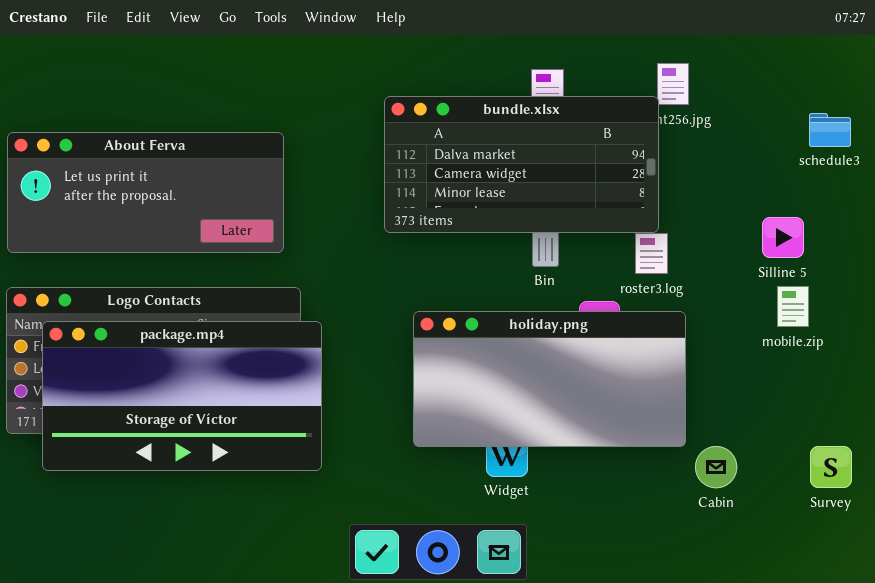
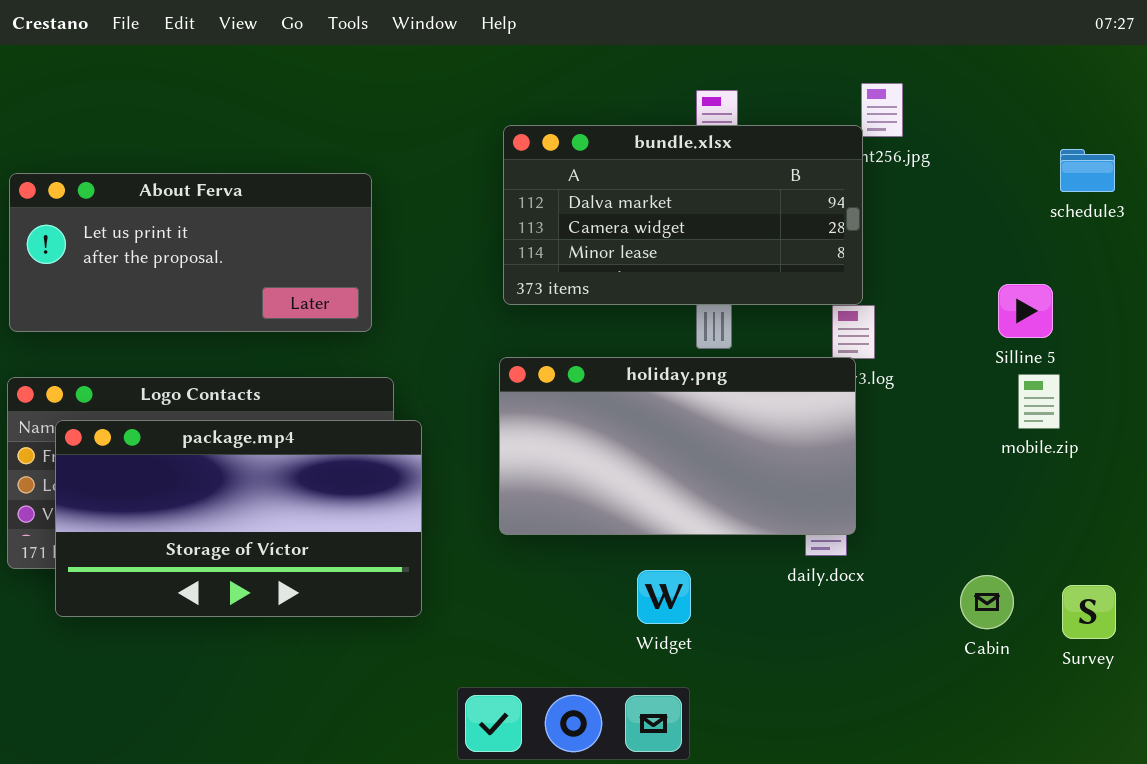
holiday.png: [413,311,686,447] -> [499,357,856,535], moved
Cabin: [695,446,737,488] -> [960,575,1014,629], moved

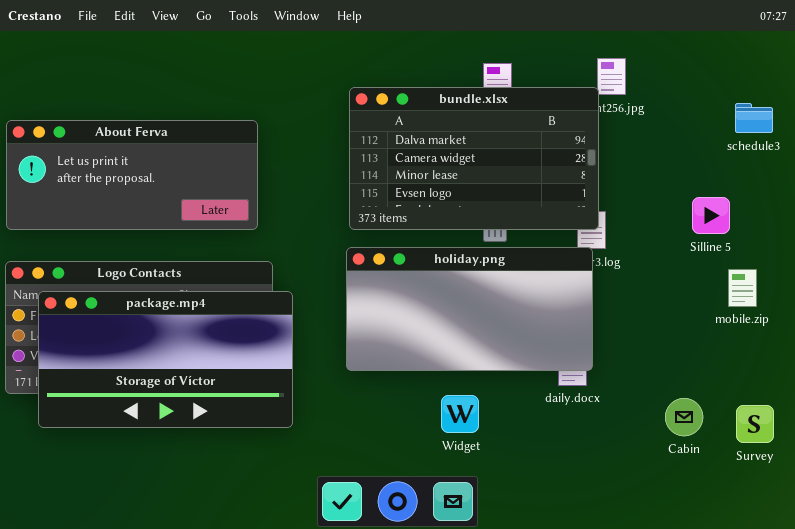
bundle.xlsx: [503,125,863,305] -> [349,87,599,230], resized
mobile.zip: [1018,374,1060,429] -> [728,269,757,307], moved

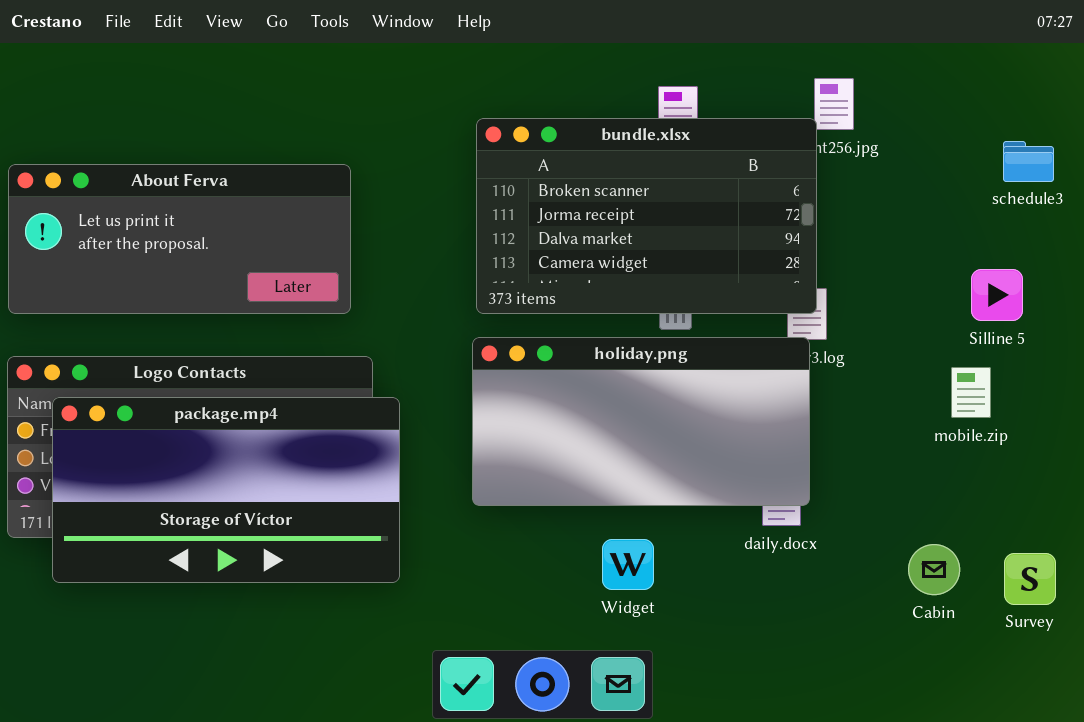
bundle.xlsx: [349,87,599,230] -> [476,118,817,314], scrolled up 2 rows
Silline 5: [692,197,730,234] -> [971,269,1023,321], moved
mobile.zip: [728,269,757,307] -> [951,367,991,418], moved

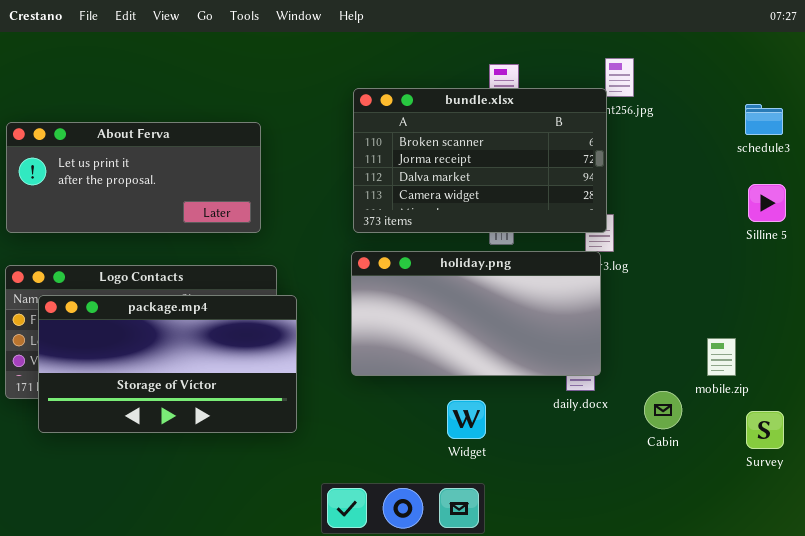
Silline 5: [971,269,1023,321] -> [748,184,786,222], moved
mobile.zip: [951,367,991,418] -> [707,338,736,376], moved
Cabin: [908,544,960,595] -> [644,391,682,429], moved

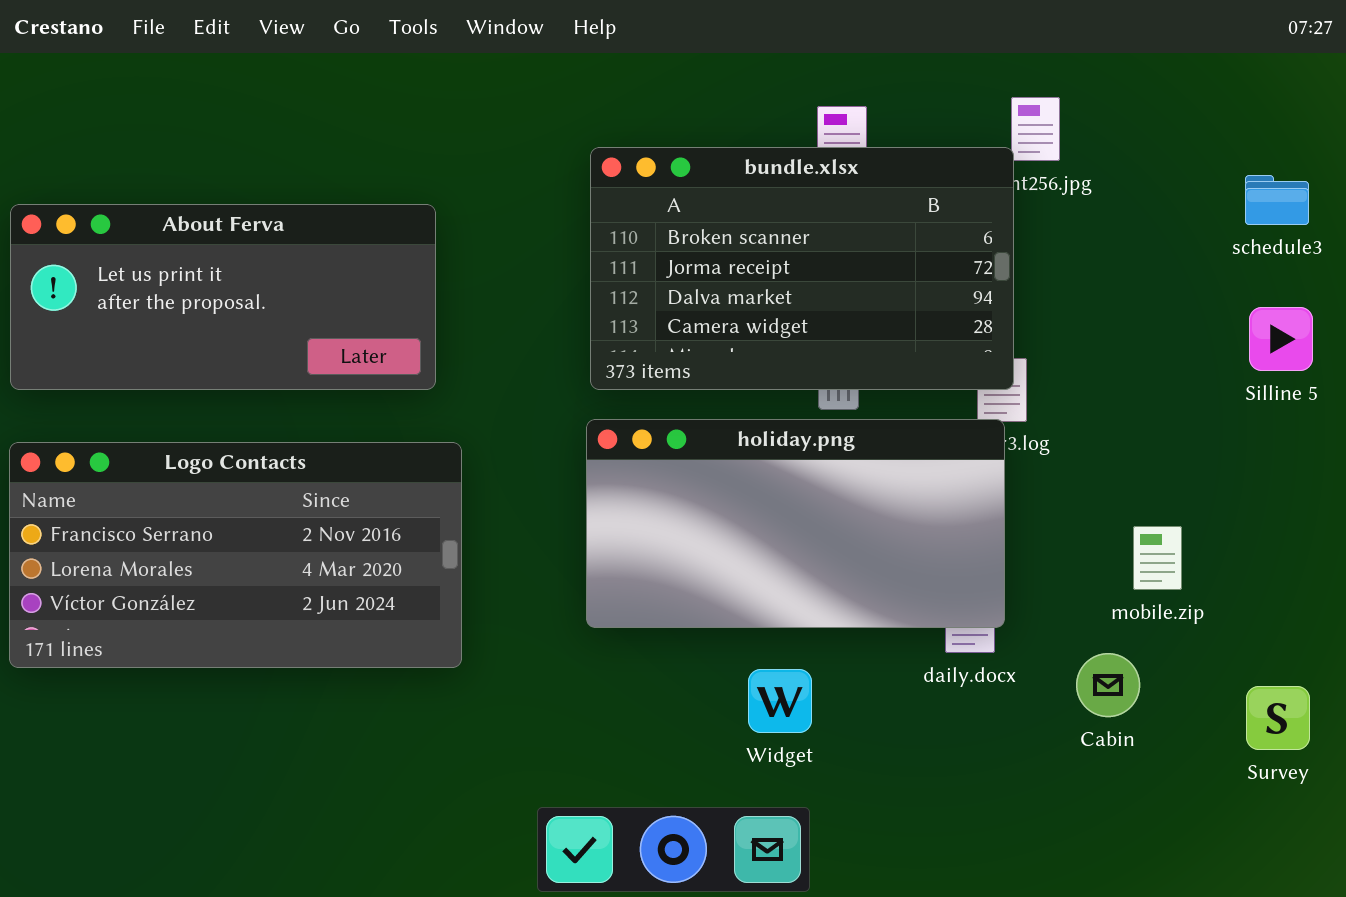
package.mp4: [38,295,297,433] -> none, closed
mobile.zip: [707,338,736,376] -> [1133,526,1182,590], moved

